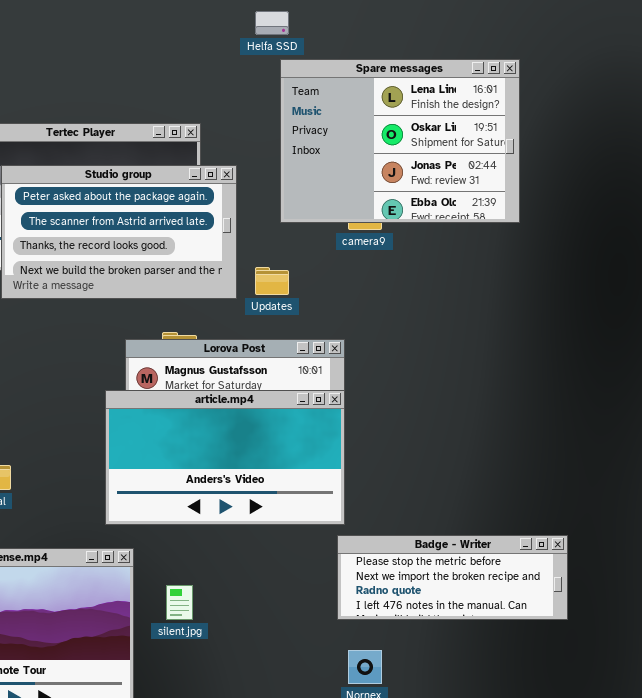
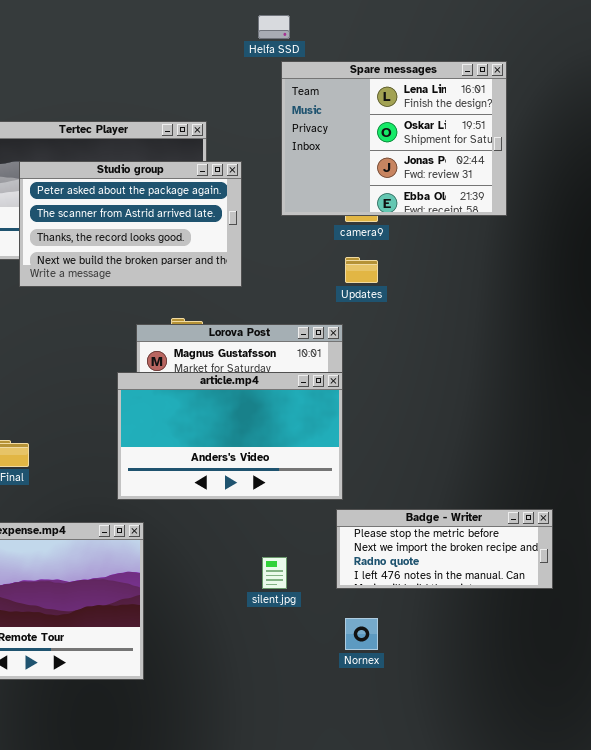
Updates: [255,267,289,295] -> [345,257,378,283], moved
silent.jpg: [166,585,193,620] -> [262,557,287,589], moved

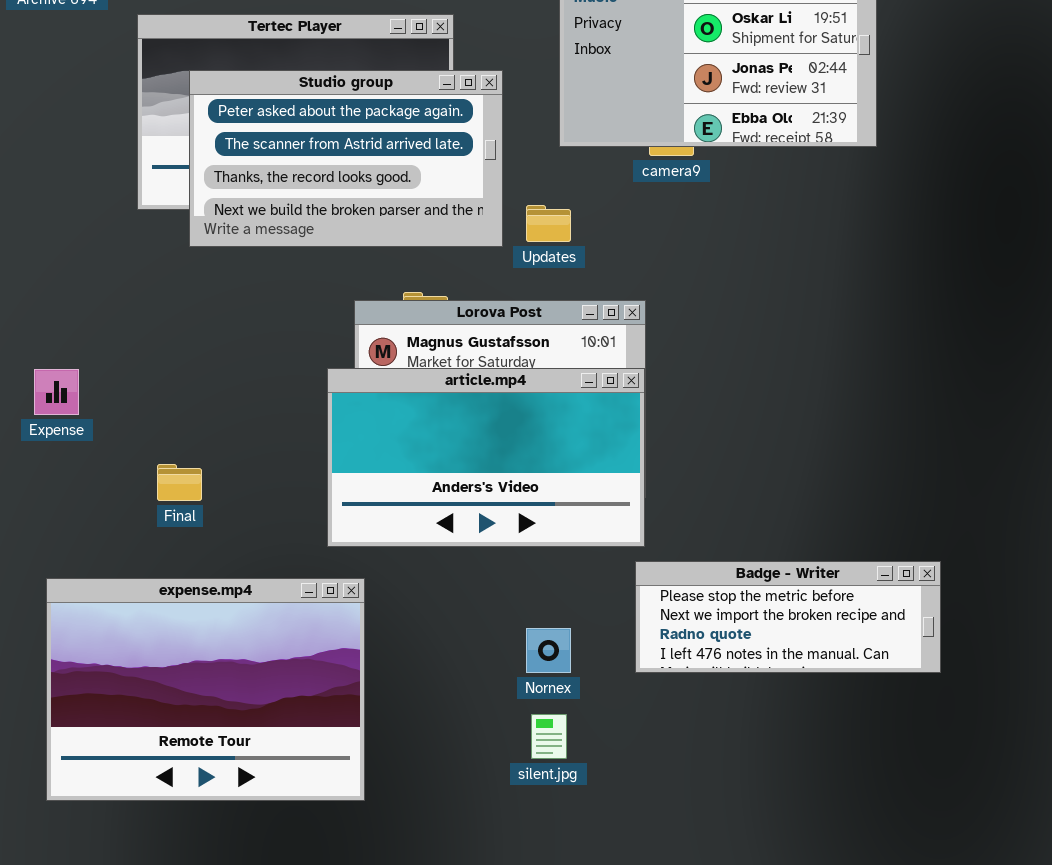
Updates: [345,257,378,283] -> [526,205,571,242], moved
silent.jpg: [262,557,287,589] -> [531,714,567,759], moved
Nornex: [345,618,378,650] -> [526,628,571,673], moved

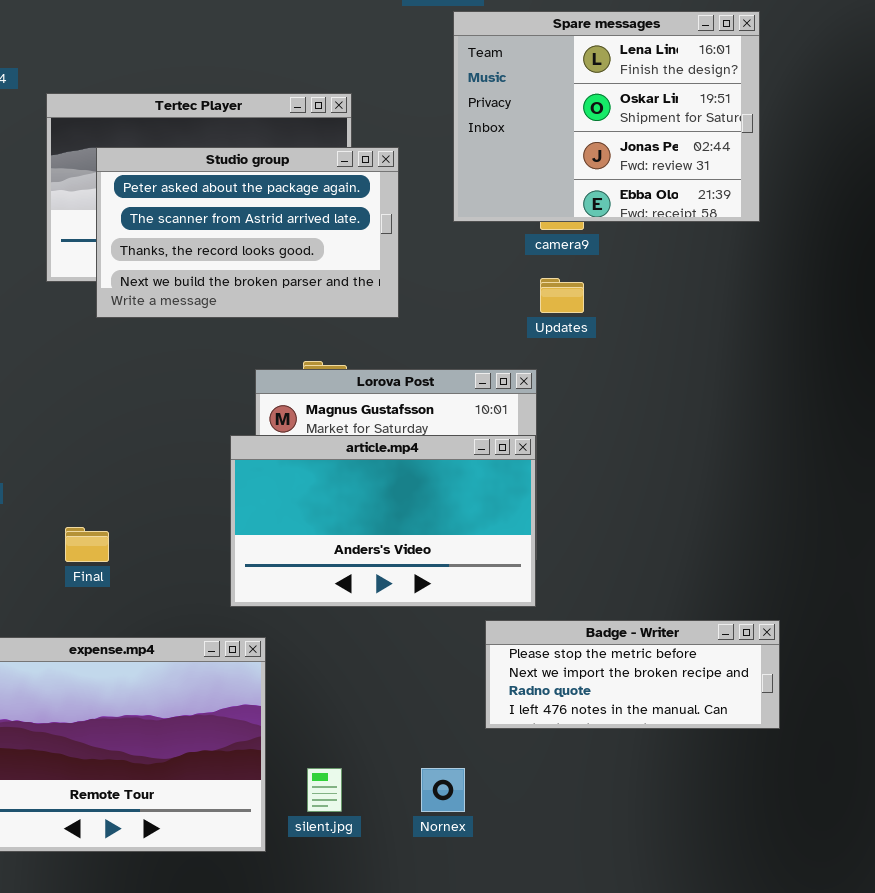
Updates: [526,205,571,242] -> [540,278,584,313], moved
Badge - Writer: [635,561,941,673] -> [485,620,780,729], moved
Nornex: [526,628,571,673] -> [421,768,465,812], moved
silent.jpg: [531,714,567,759] -> [307,768,342,812], moved

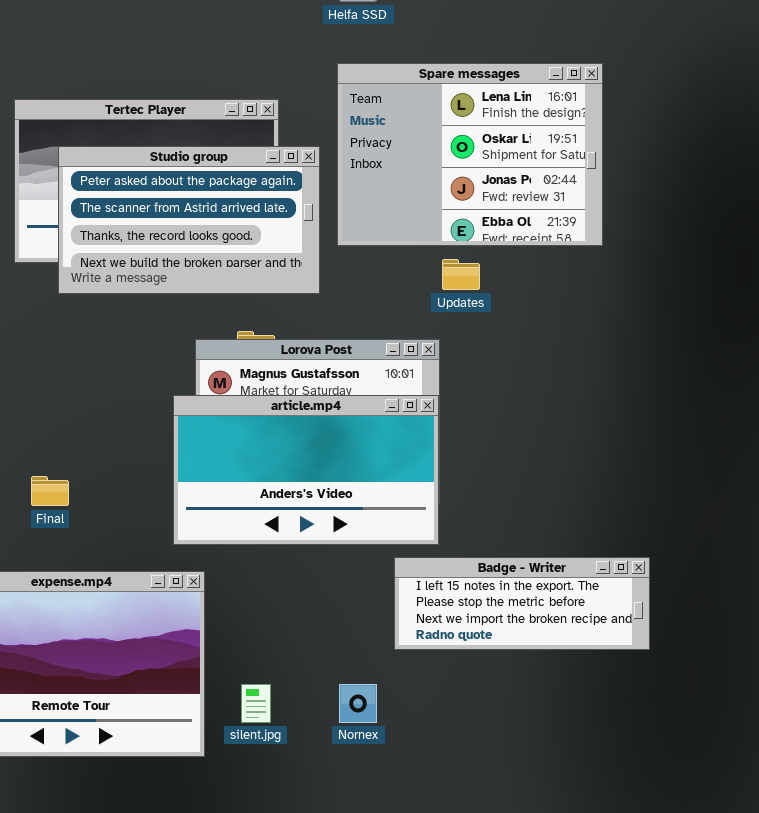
Spare messages: [453,11,760,222] -> [337,63,603,246], moved
Badge - Writer: [485,620,780,729] -> [394,557,650,650], scrolled up 1 row

